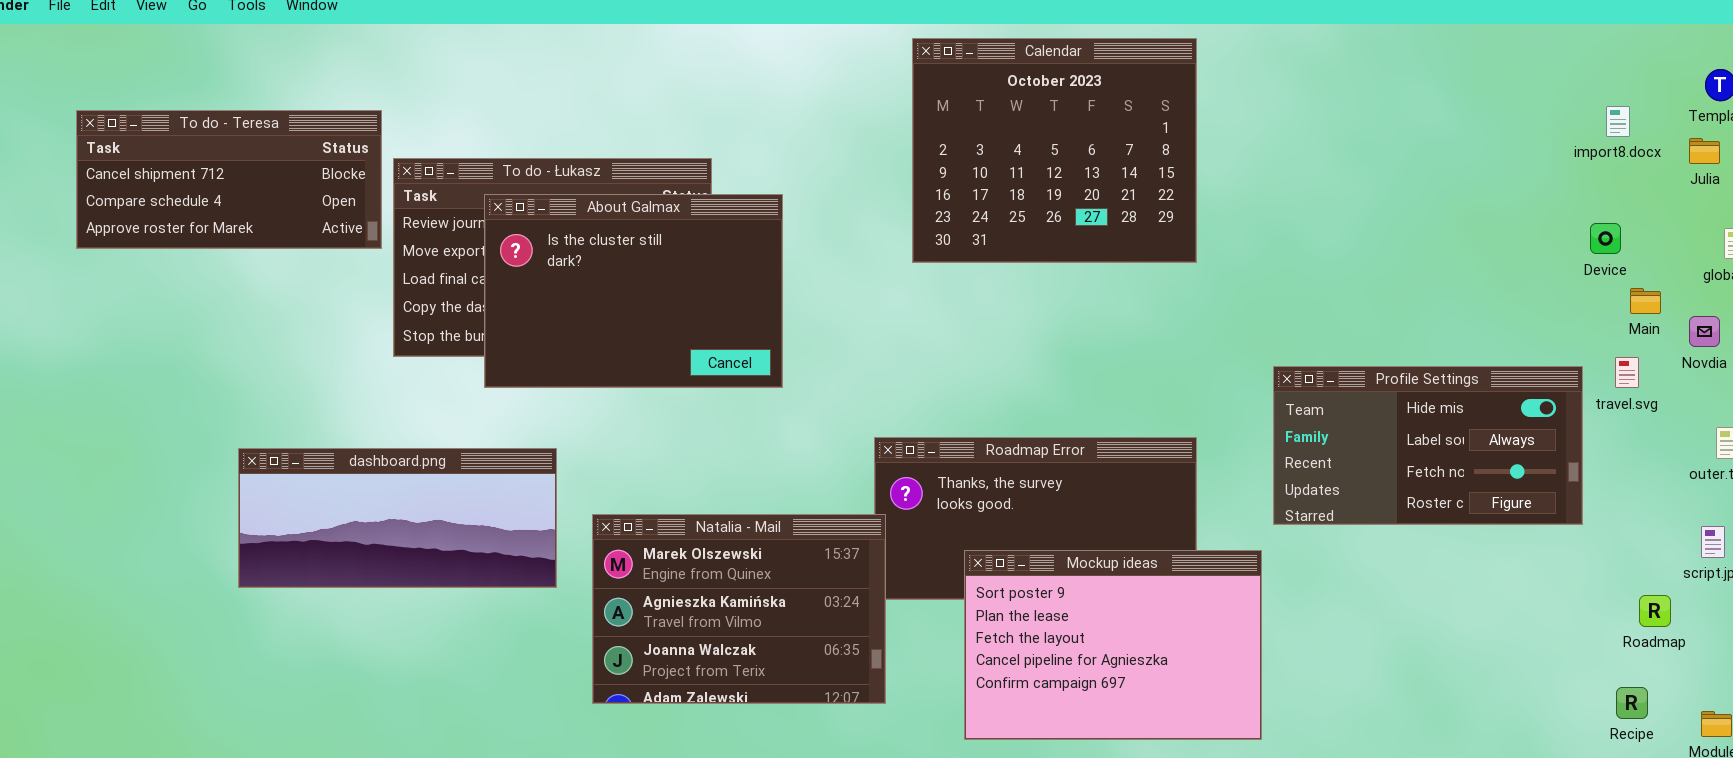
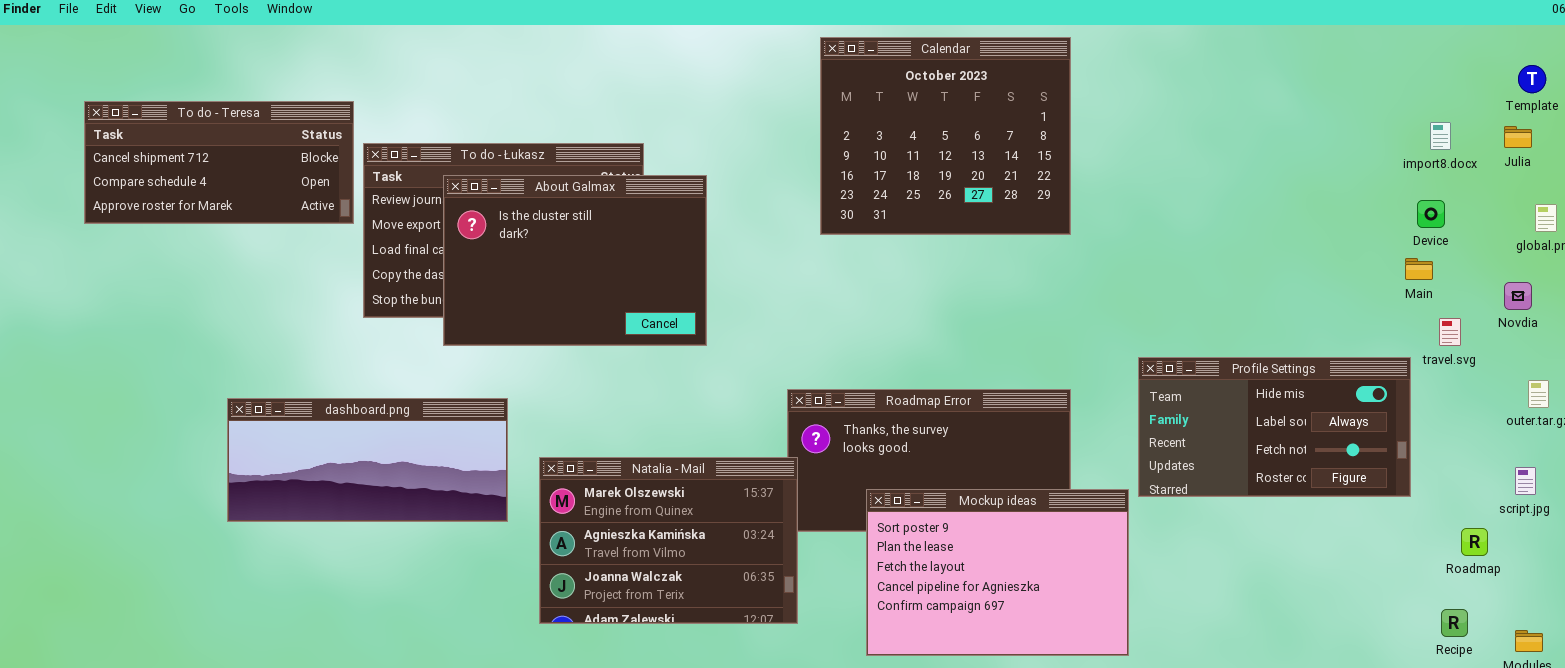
import8.docx: [1606,106,1630,137] -> [1430,122,1451,150], moved
Main: [1630,288,1661,314] -> [1405,258,1433,280], moved
Profile Settings: [1273,366,1583,525] -> [1138,357,1411,497], moved

